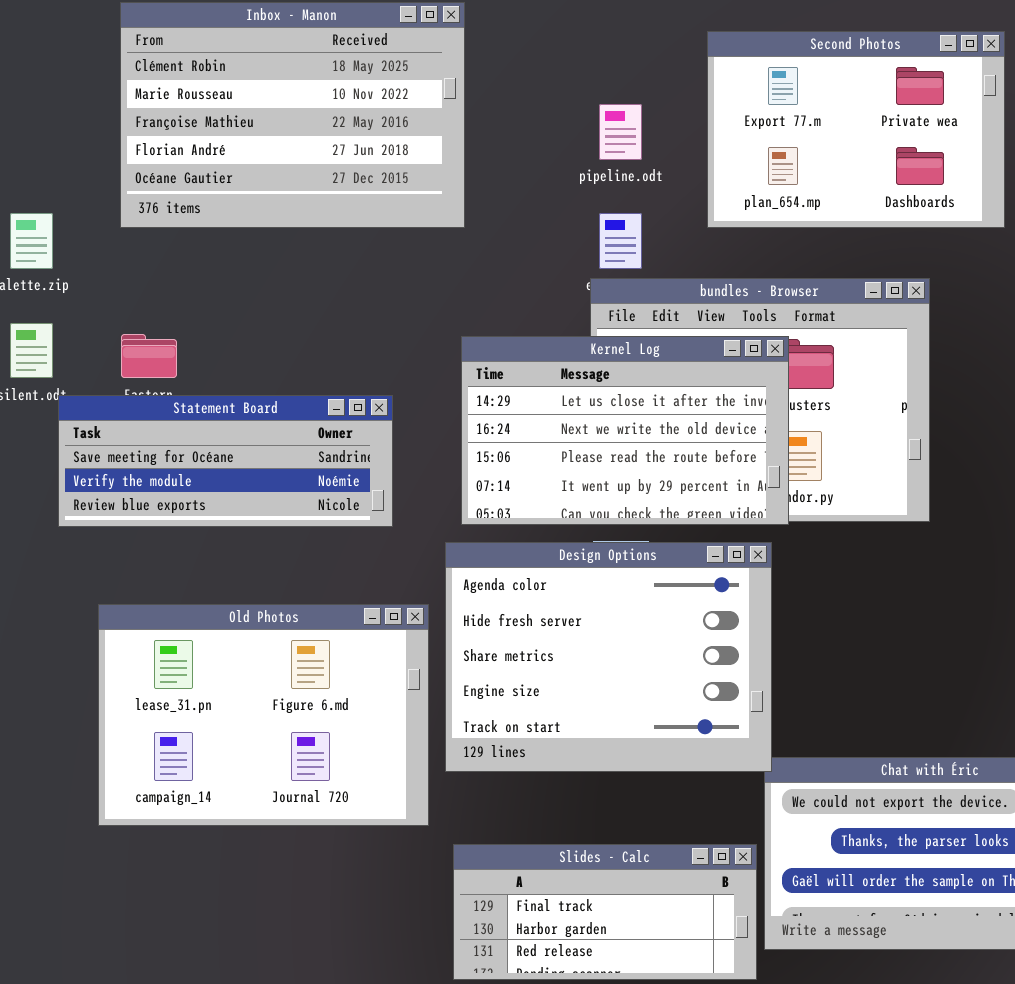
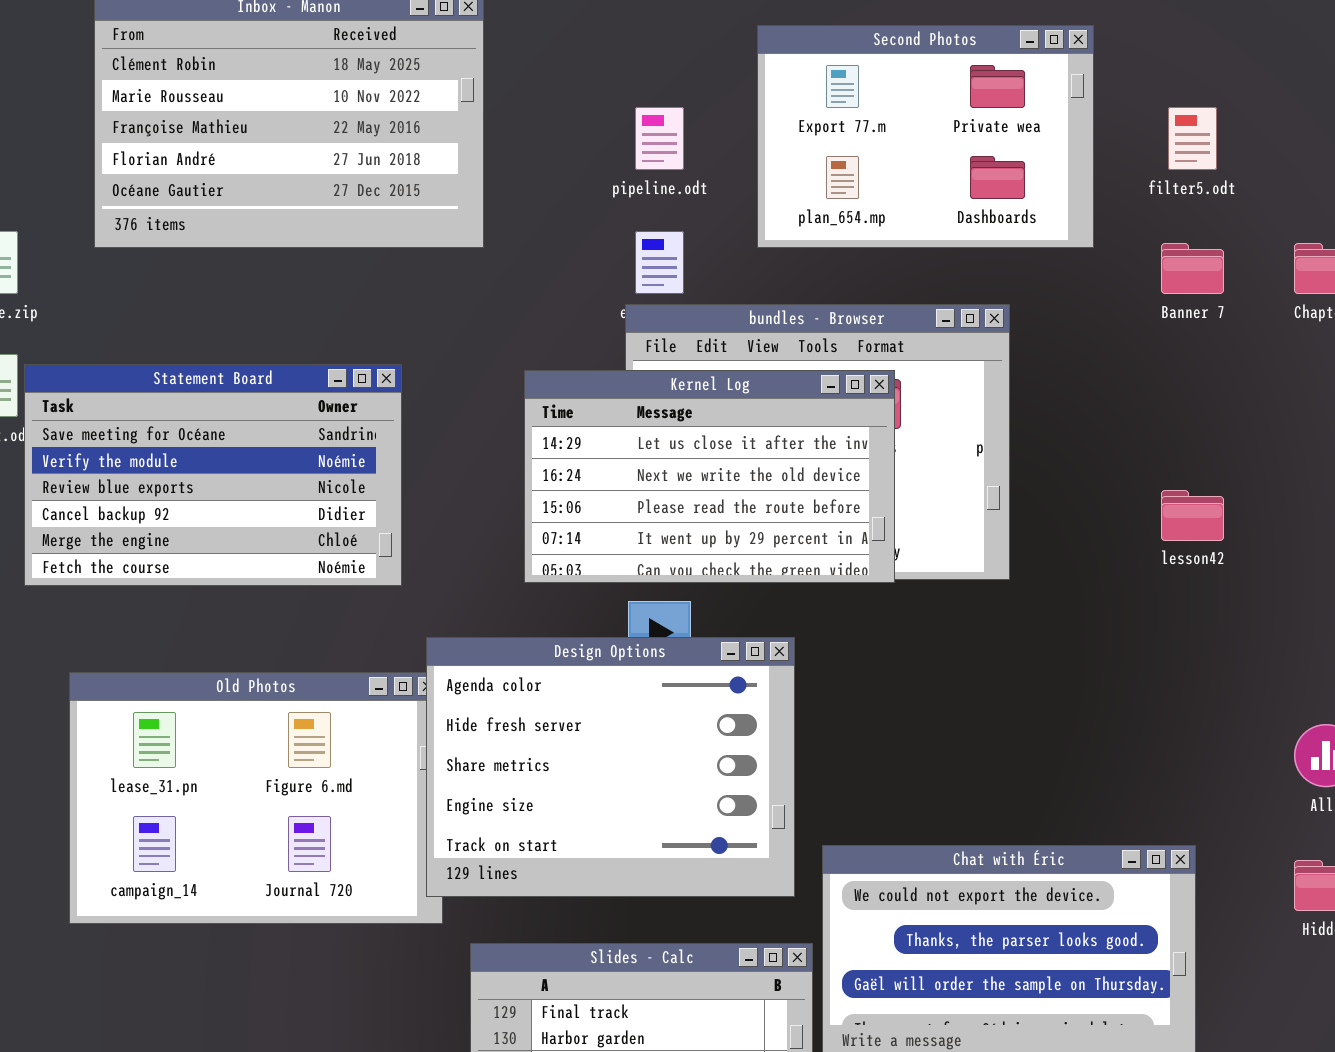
Kernel Log: [461,336,789,525] -> [524,370,895,583], moved
Statement Board: [58,395,393,527] -> [24,364,402,586], resized
Design Options: [445,542,772,772] -> [426,637,795,897], moved

